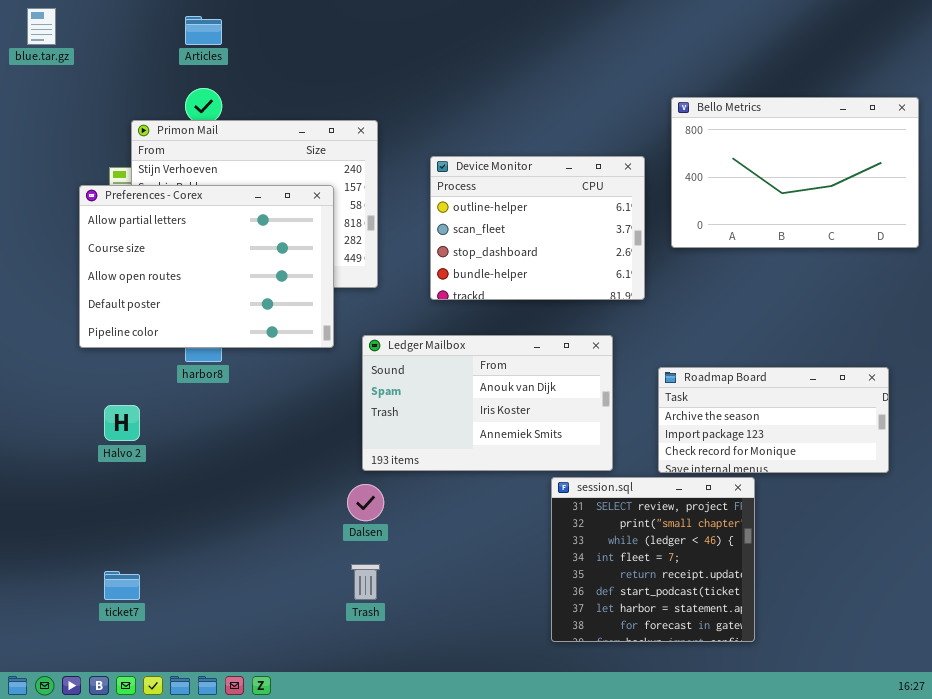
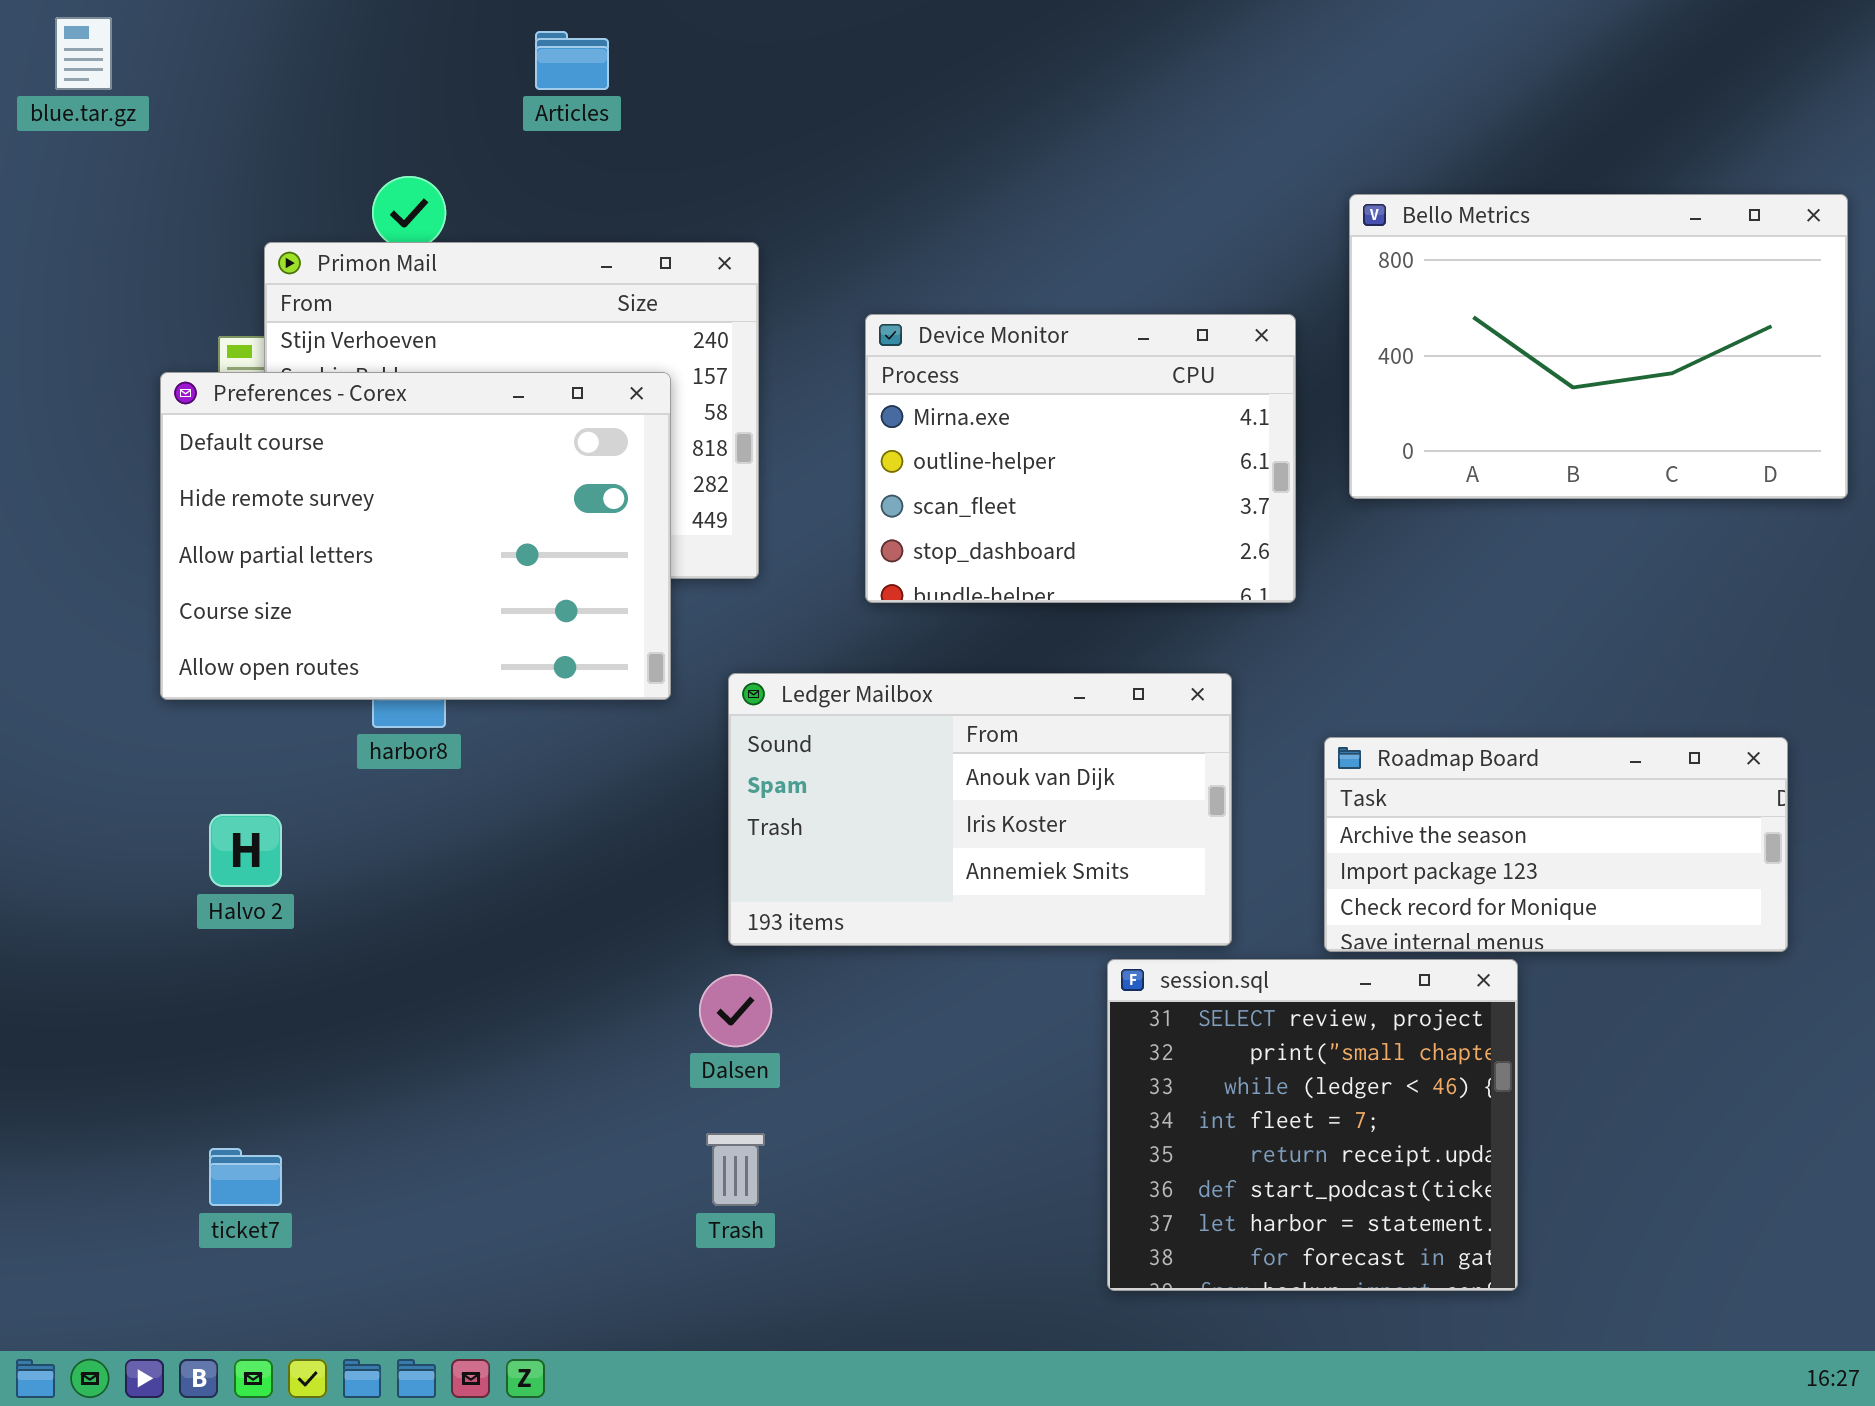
Articles: [185,16,222,45] -> [535,31,609,90], moved
Device Monitor: [430,156,645,300] -> [865,314,1296,603], scrolled up 1 row
Preferences - Corex: [79,185,334,348] -> [160,372,671,700], scrolled up 2 rows

